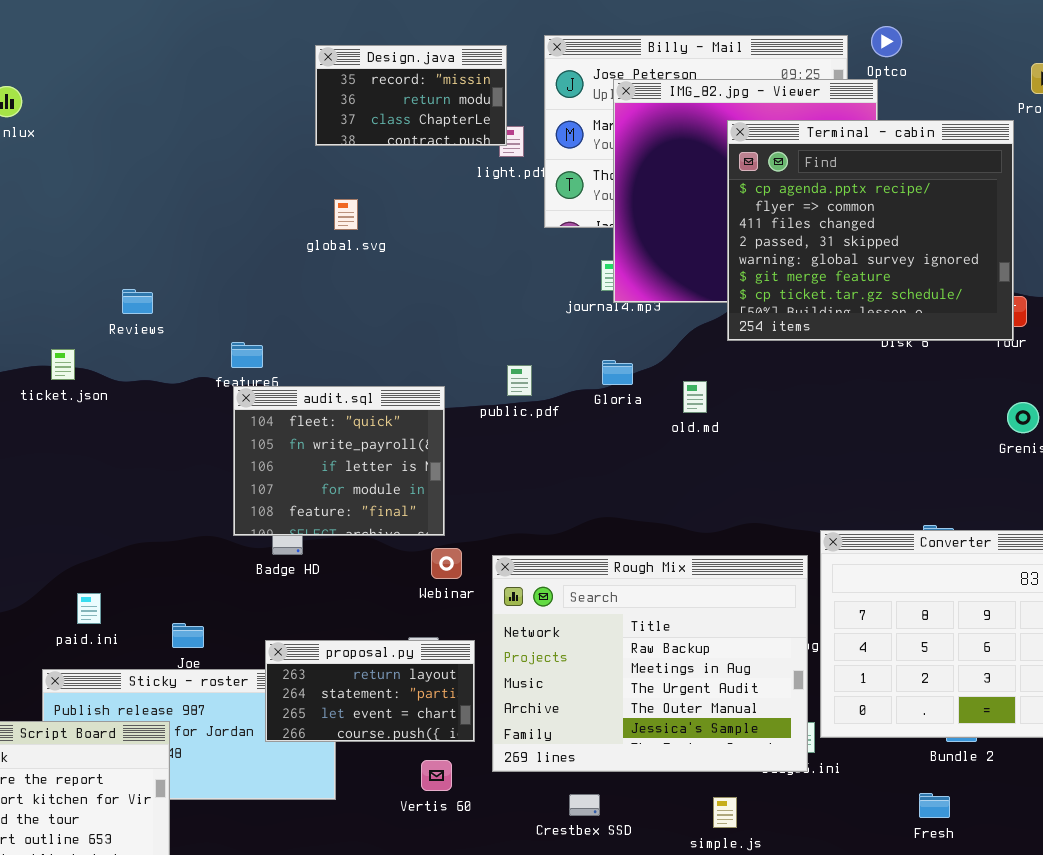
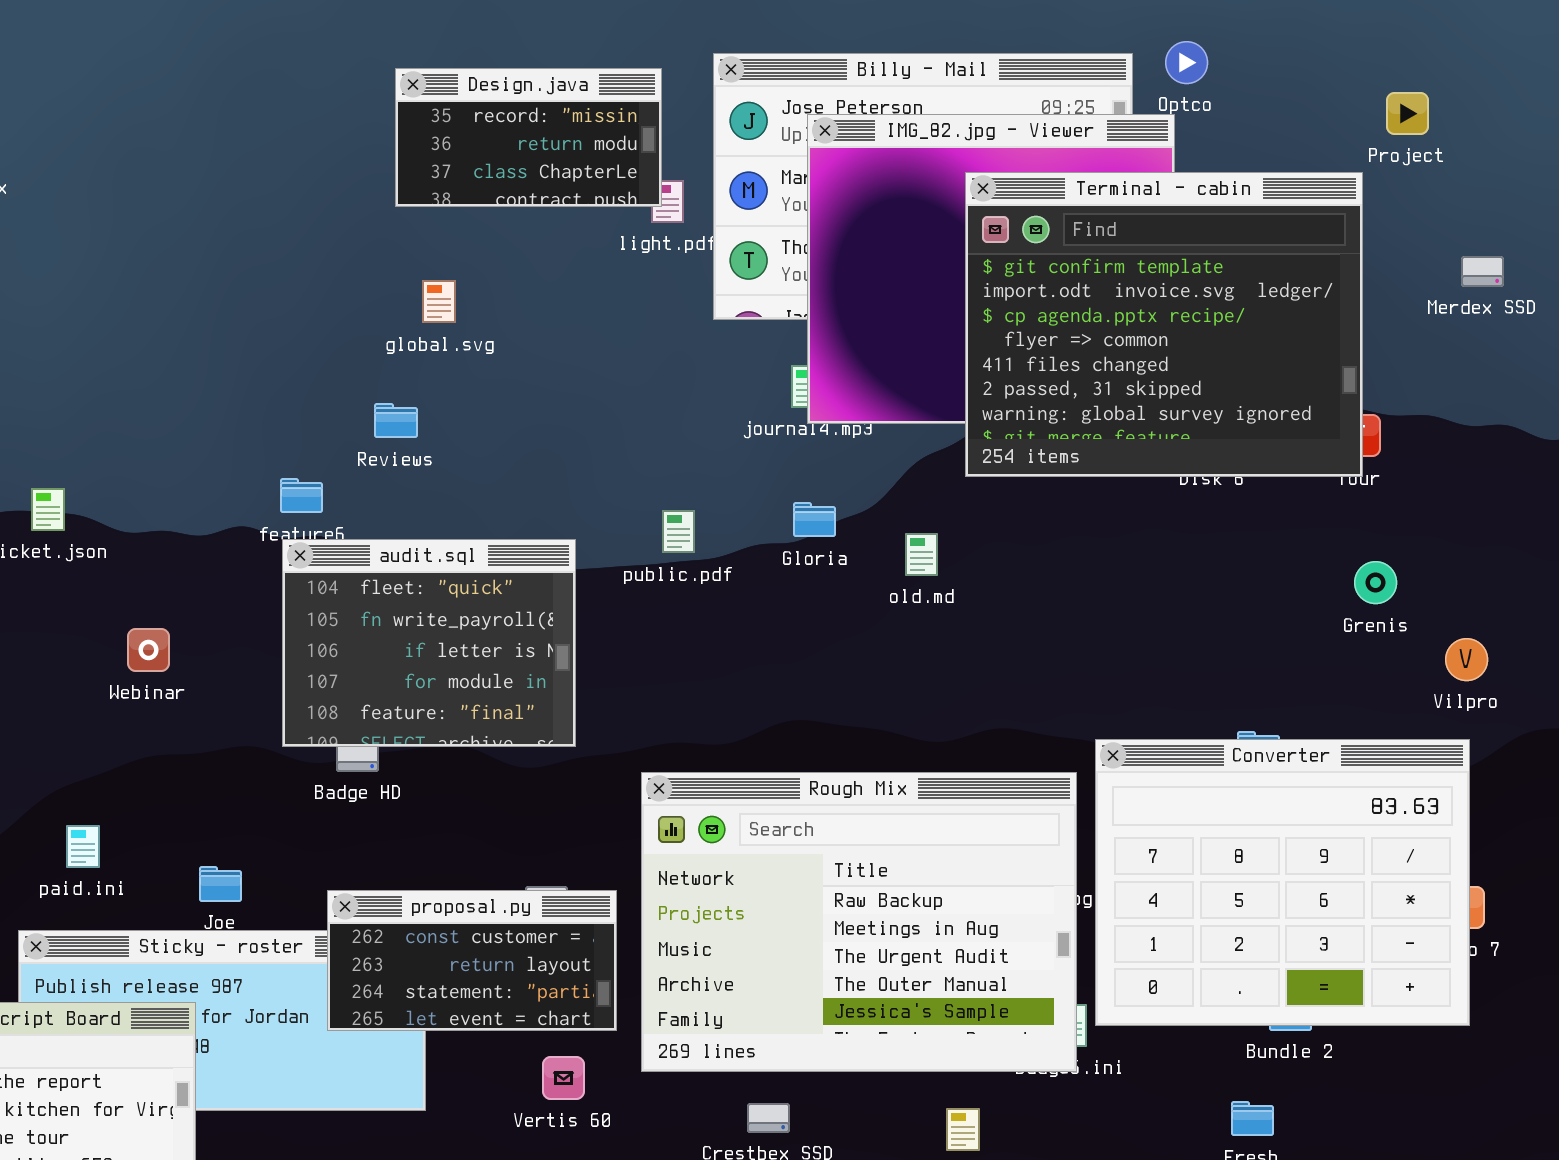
Terminal - cabin: [727,120,1014,341] -> [965,172,1363,477], scrolled up 2 rows
Reviews: [122,289,153,314] -> [374,403,418,438], moved
Webinar: [431,548,462,579] -> [127,628,170,672], moved
proposal.py: [265,640,475,742] -> [327,890,617,1031], scrolled up 1 row

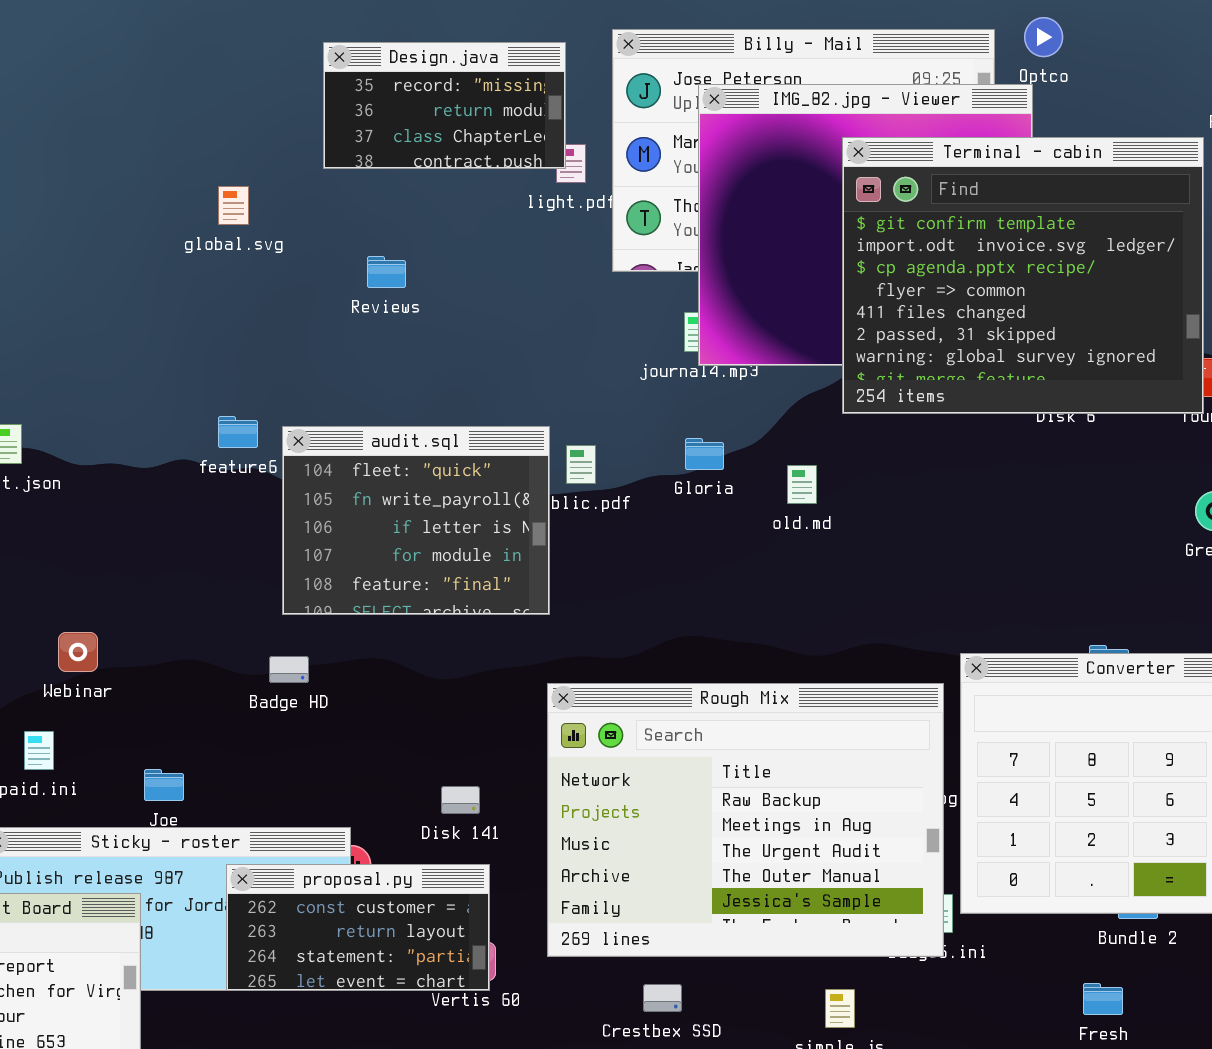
global.svg: [422,280,456,323] -> [218,186,249,225], moved
Reviews: [374,403,418,438] -> [367,256,406,288], moved
audit.sql: [282,539,576,747] -> [282,426,550,615], moved
Webinar: [127,628,170,672] -> [58,632,98,672], moved
proposal.py: [327,890,617,1031] -> [226,864,490,991], moved

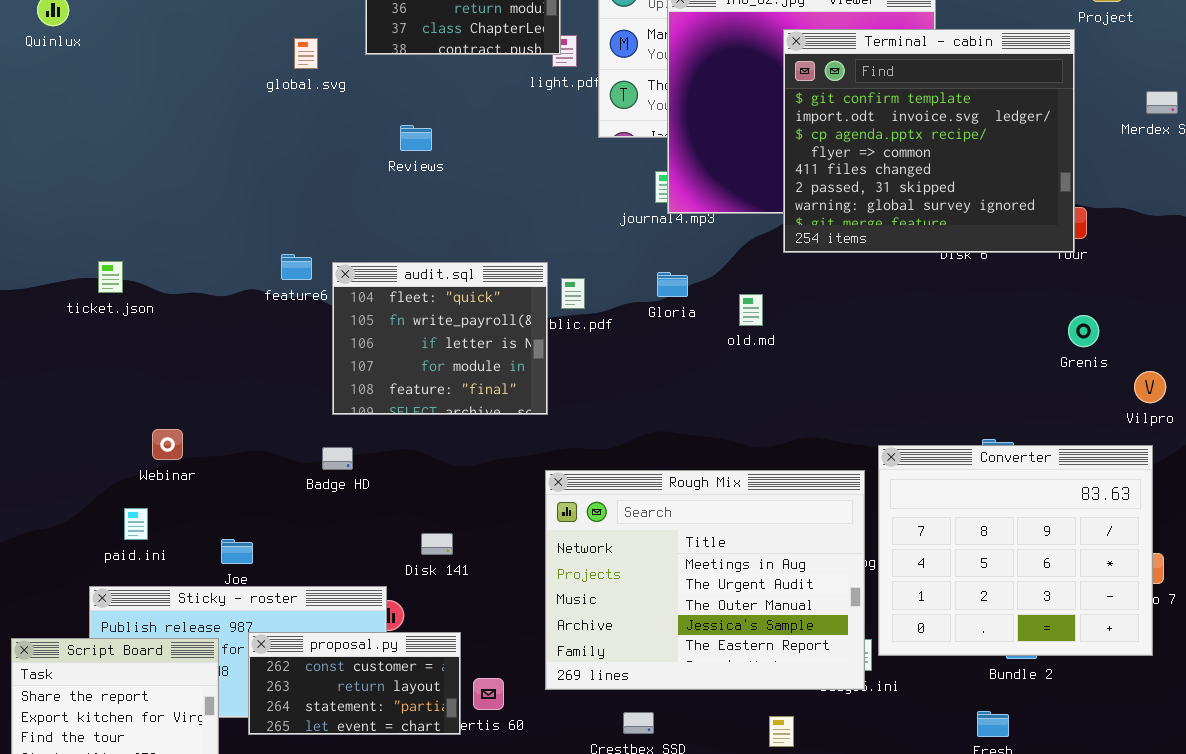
global.svg: [218,186,249,225] -> [294,38,318,69], moved
Rough Mix: [547,683,944,957] -> [545,470,865,690], scrolled down 1 row
Disk 141: [441,786,480,814] -> [421,533,453,555], moved
proposal.py: [226,864,490,991] -> [248,632,461,735], moved

